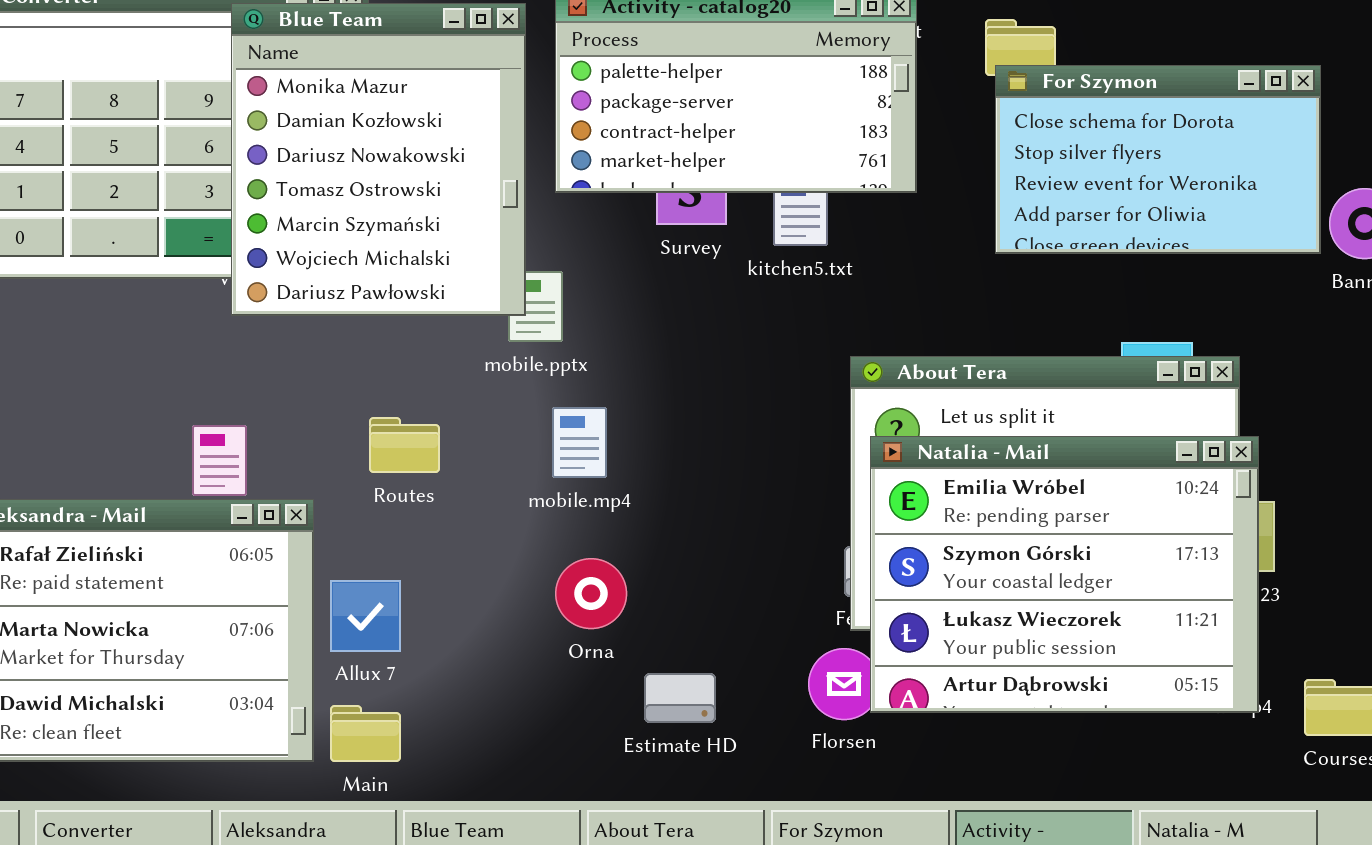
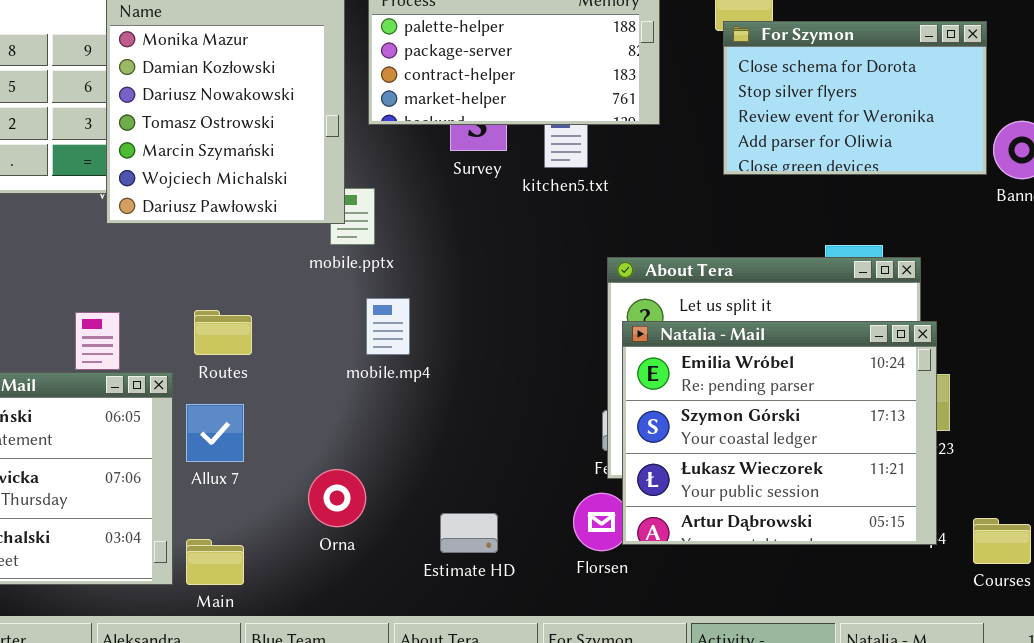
Routes: [369,417,440,473] -> [194,310,252,355], moved
Orna: [555,558,627,629] -> [308,469,366,527], moved
Allux 7: [330,580,401,652] -> [186,404,244,462], moved

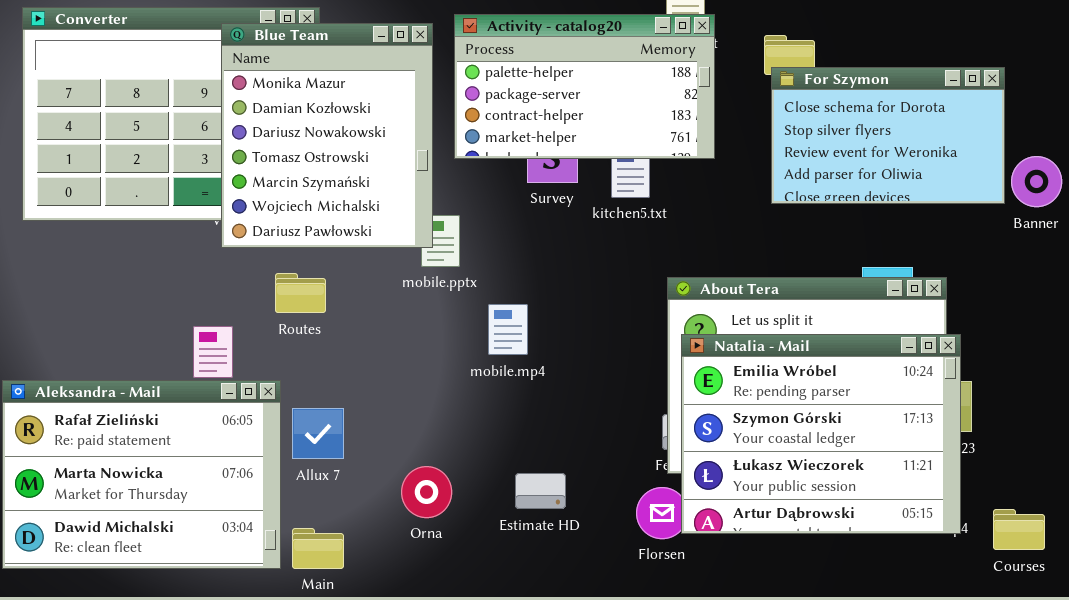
mobile.mp4: [366,298,410,355] -> [488,304,528,355], moved
Routes: [194,310,252,355] -> [275,273,326,313], moved
Estimate HD: [440,513,498,553] -> [515,473,566,509], moved

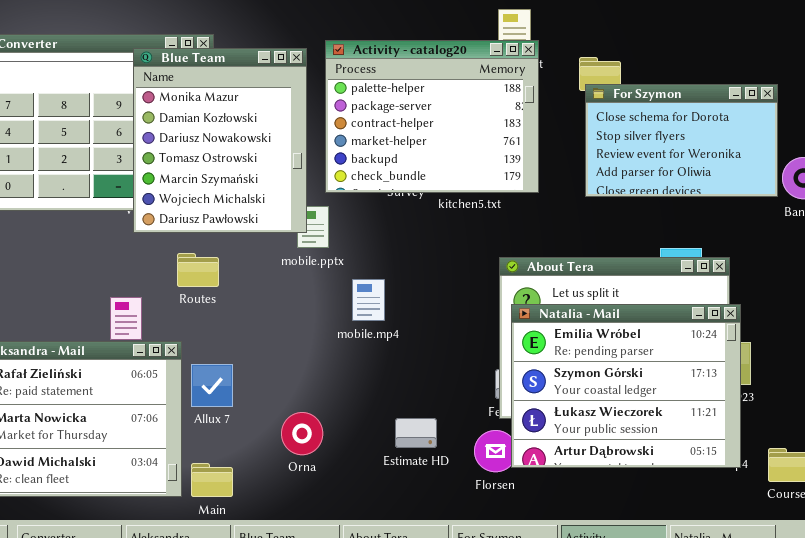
Activity - catalog20: [454,14,715,159] -> [325,40,539,193], resized
Estimate HD: [515,473,566,509] -> [395,418,437,448], moved

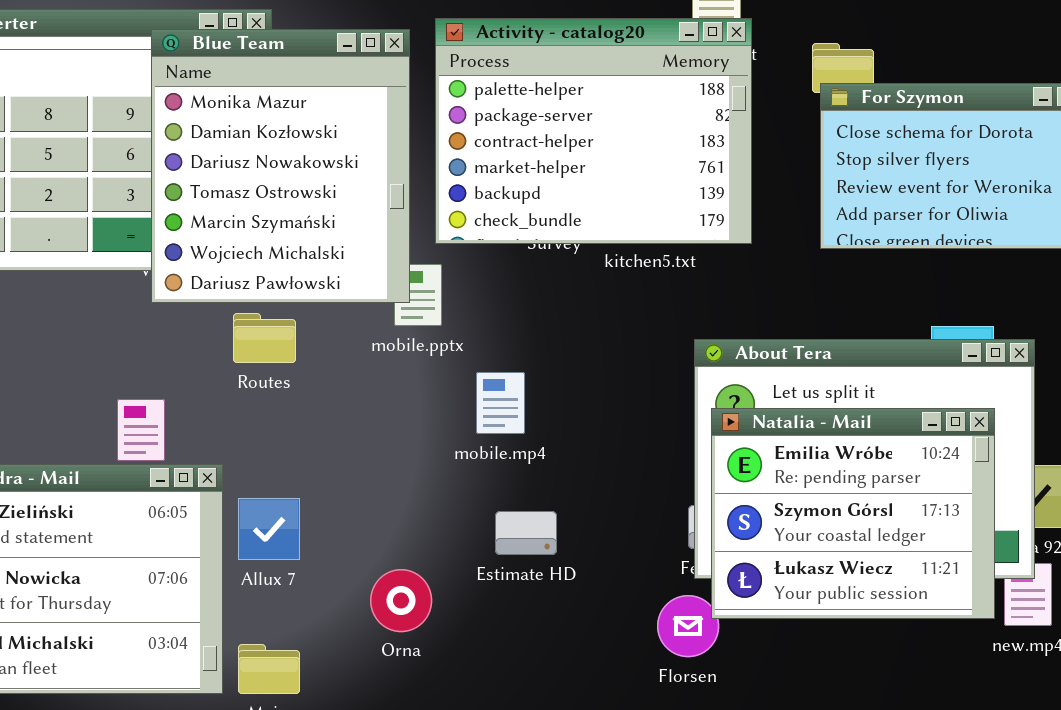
Routes: [177,253,219,287] -> [233,313,296,363], moved
Natalia - Mail: [511,304,741,468] -> [711,408,995,619], resized
Estimate HD: [395,418,437,448] -> [495,511,557,555], moved

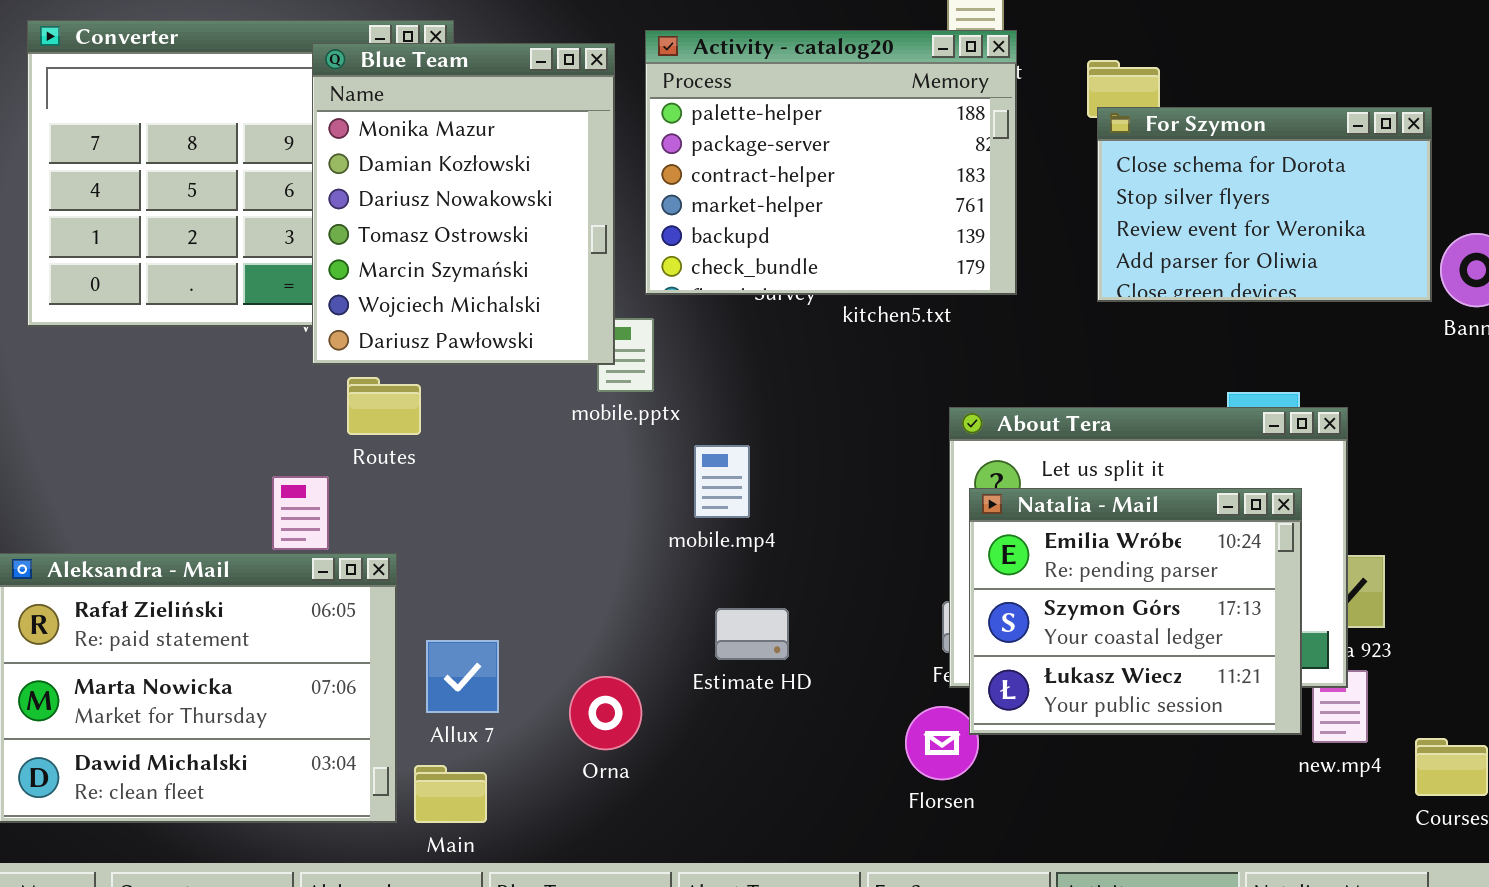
Routes: [233,313,296,363] -> [347,377,421,435], moved
Allux 7: [238,498,300,560] -> [426,640,499,713], moved

